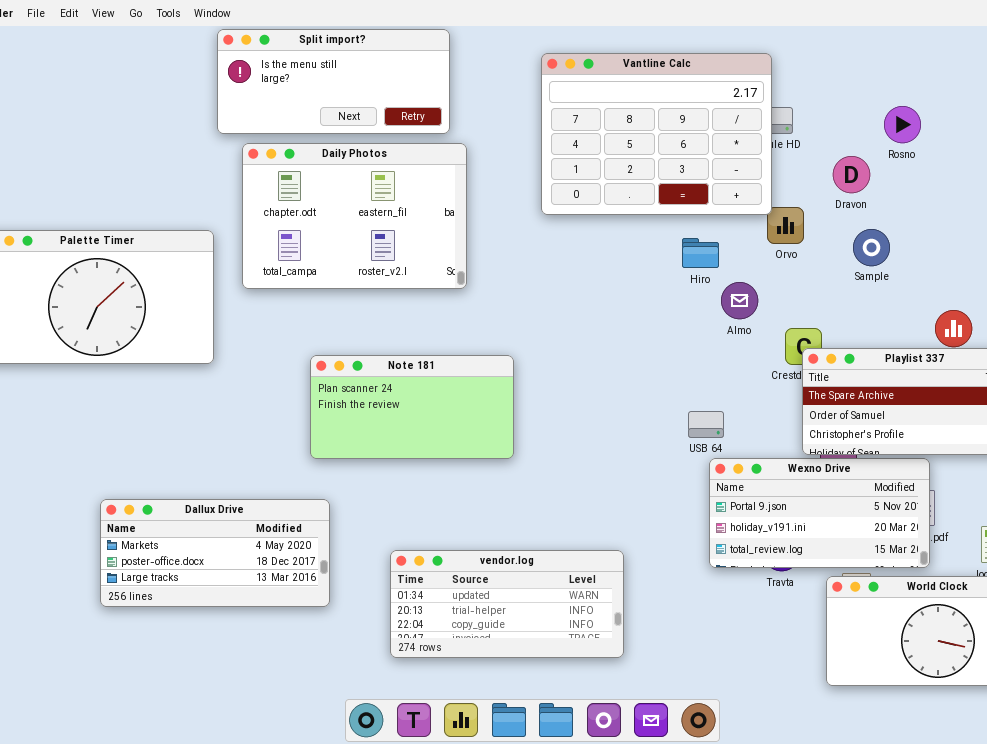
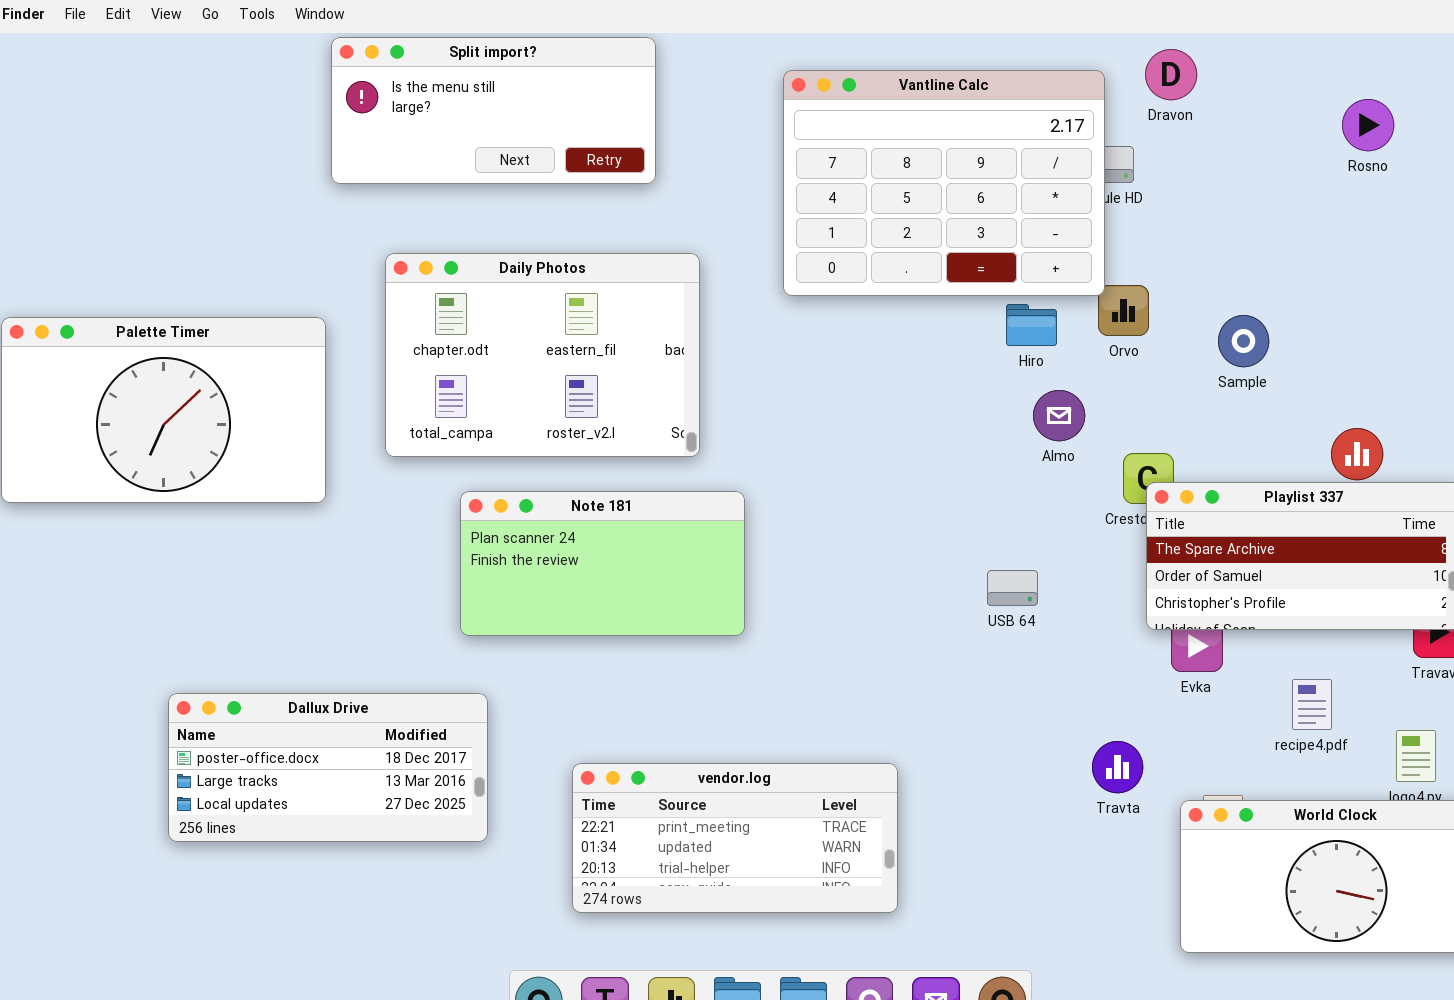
Rosno: [884,106,921,143] -> [1342,99,1394,151], moved
Daily Photos: [242,143,467,289] -> [385,253,700,457], moved
Dravon: [833,156,870,193] -> [1145,49,1197,100], moved
Hiro: [682,238,719,268] -> [1006,304,1057,346], moved
Wexno Drive: [709,458,930,568] -> none, closed
Dallux Drive: [100,499,330,607] -> [168,693,488,842], scrolled down 1 row
vendor.log: [390,550,624,658] -> [572,763,898,913], scrolled up 1 row

